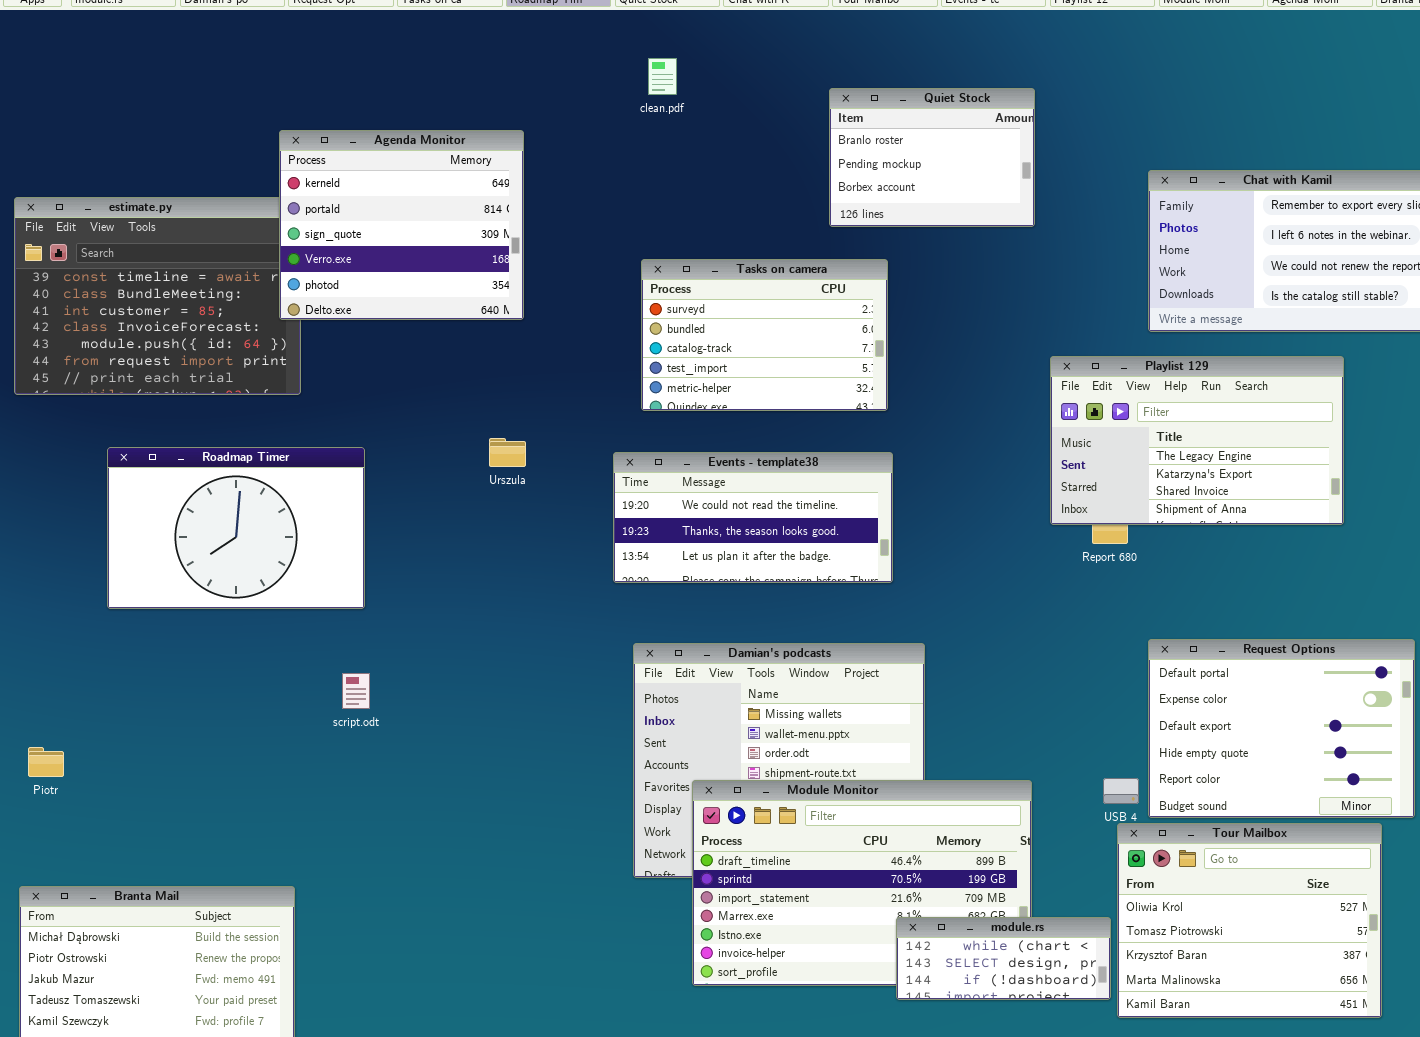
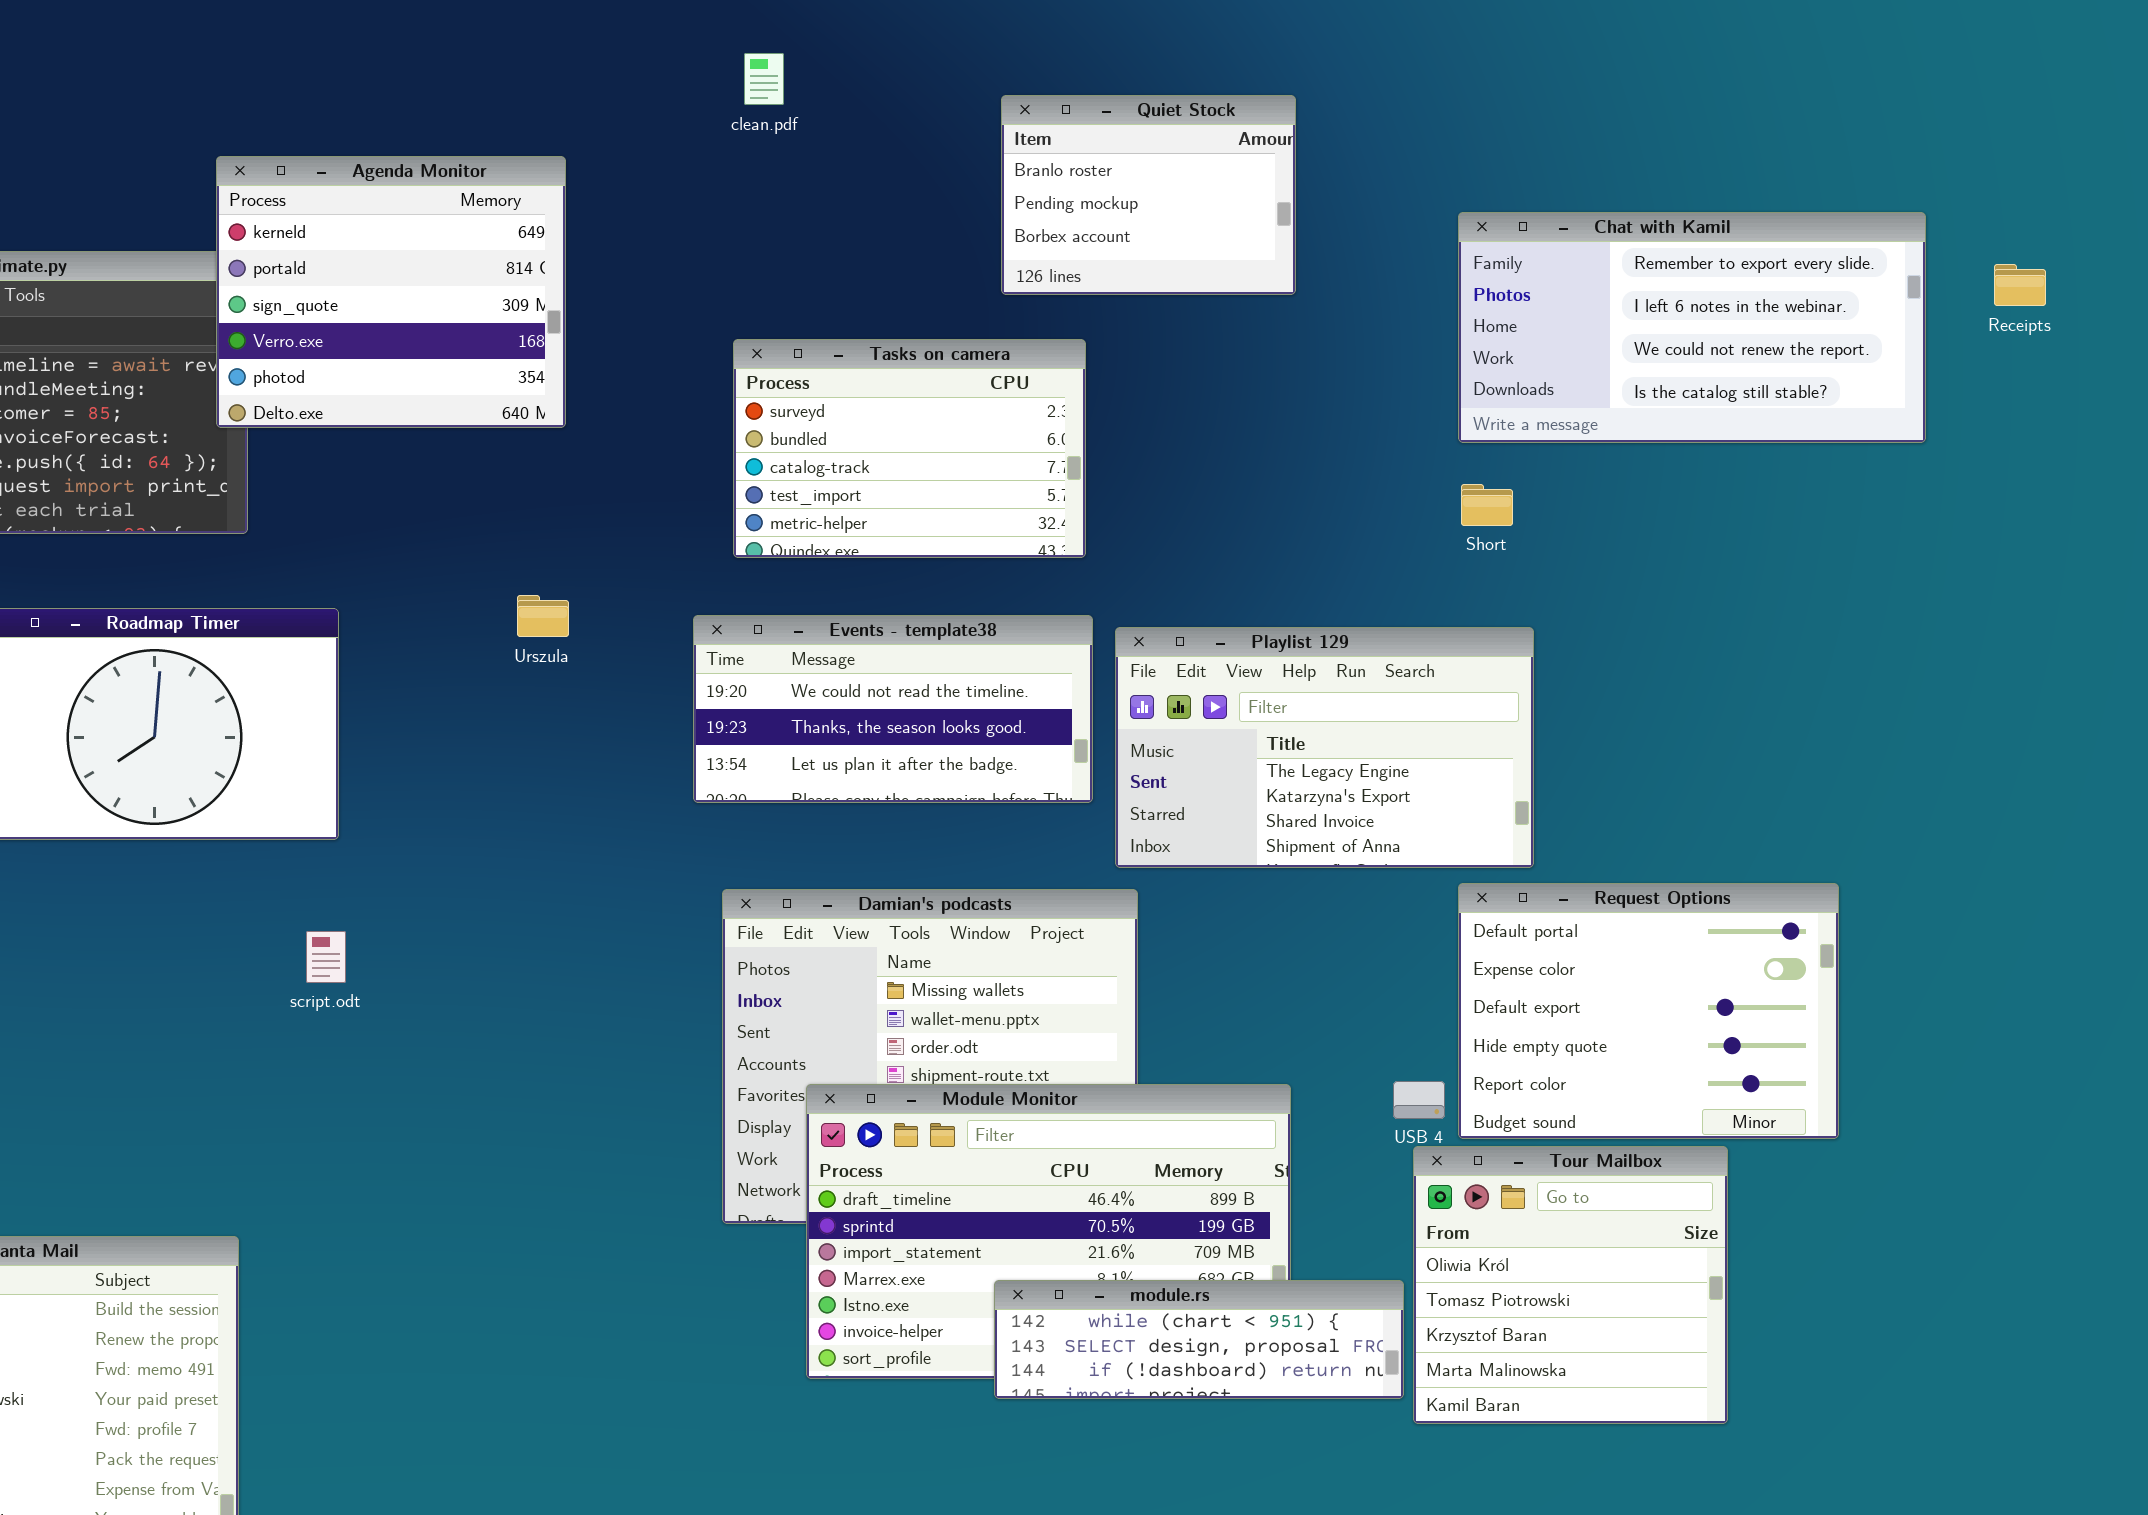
Playlist 129: [1050,356,1344,525] -> [1115,627,1534,868], moved
Tour Mailbox: [1117,823,1382,1018] -> [1413,1146,1728,1424], resized
module.rs: [896,917,1111,1000] -> [994,1280,1404,1399], resized

